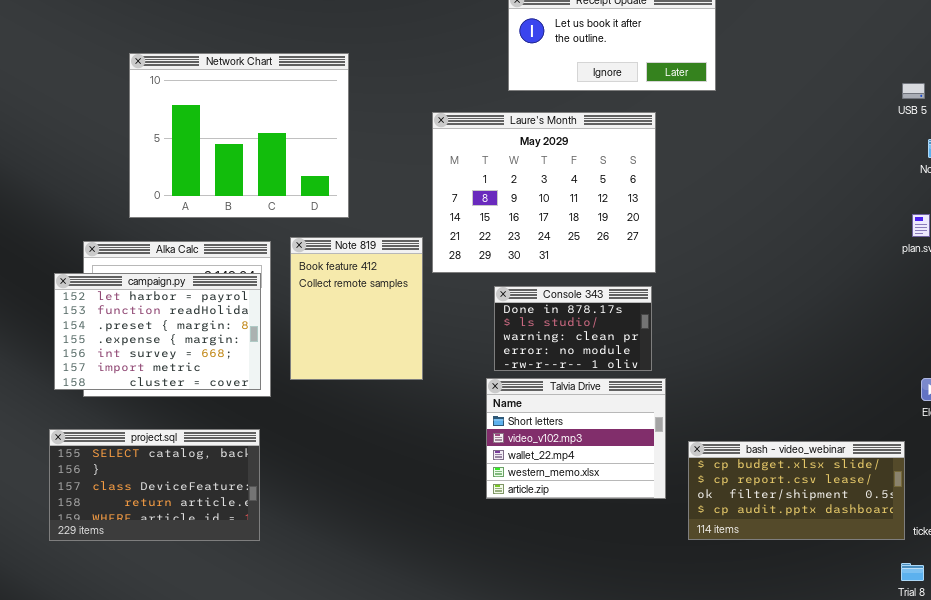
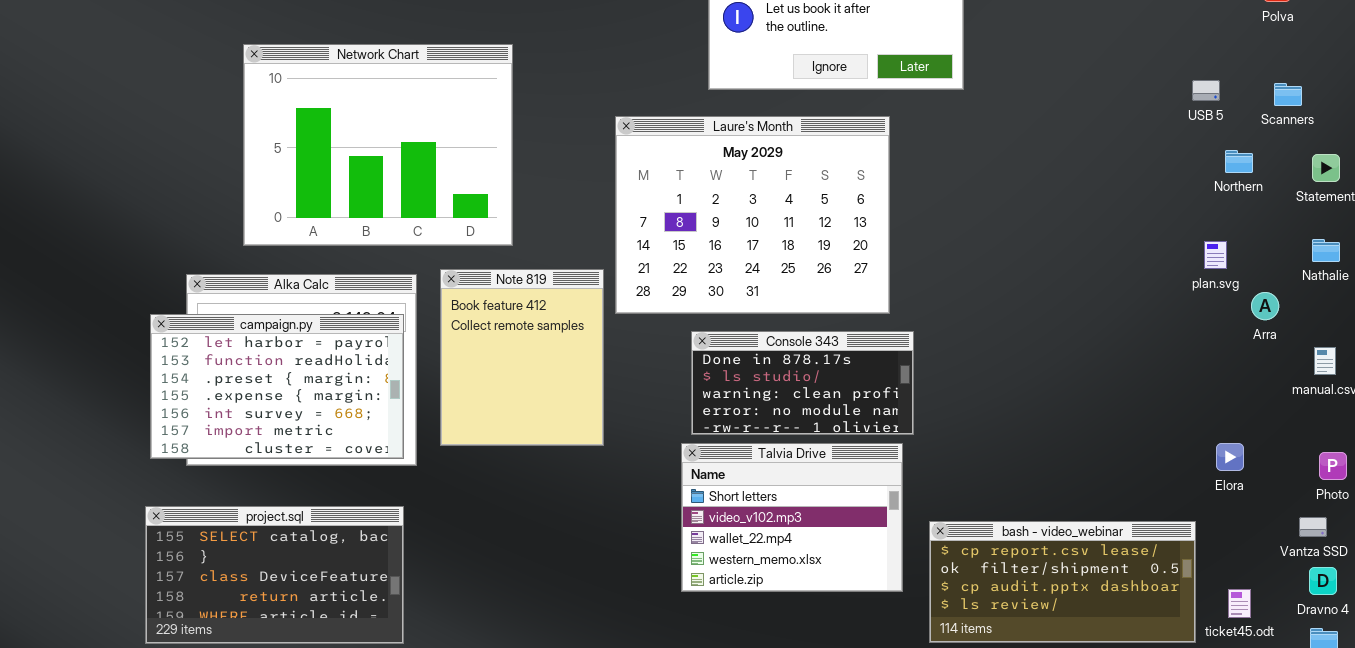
Console 343: [494,286,652,371] -> [691,331,914,435], resized
bash - video_webinar: [688,441,905,540] -> [929,521,1196,643], scrolled down 1 row

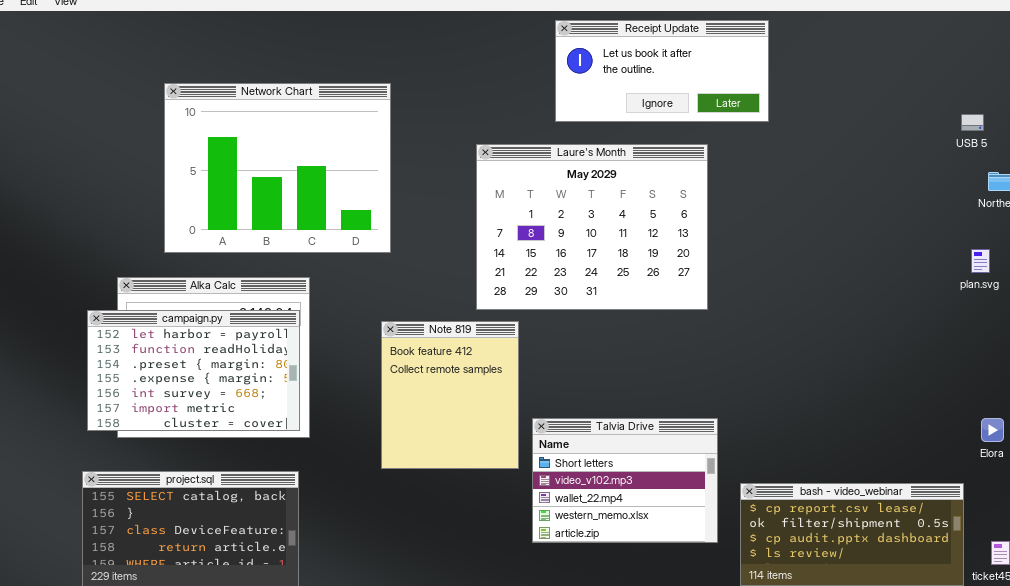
Note 819: [440,269,604,446] -> [381,321,519,469], moved
Console 343: [691,331,914,435] -> none, closed

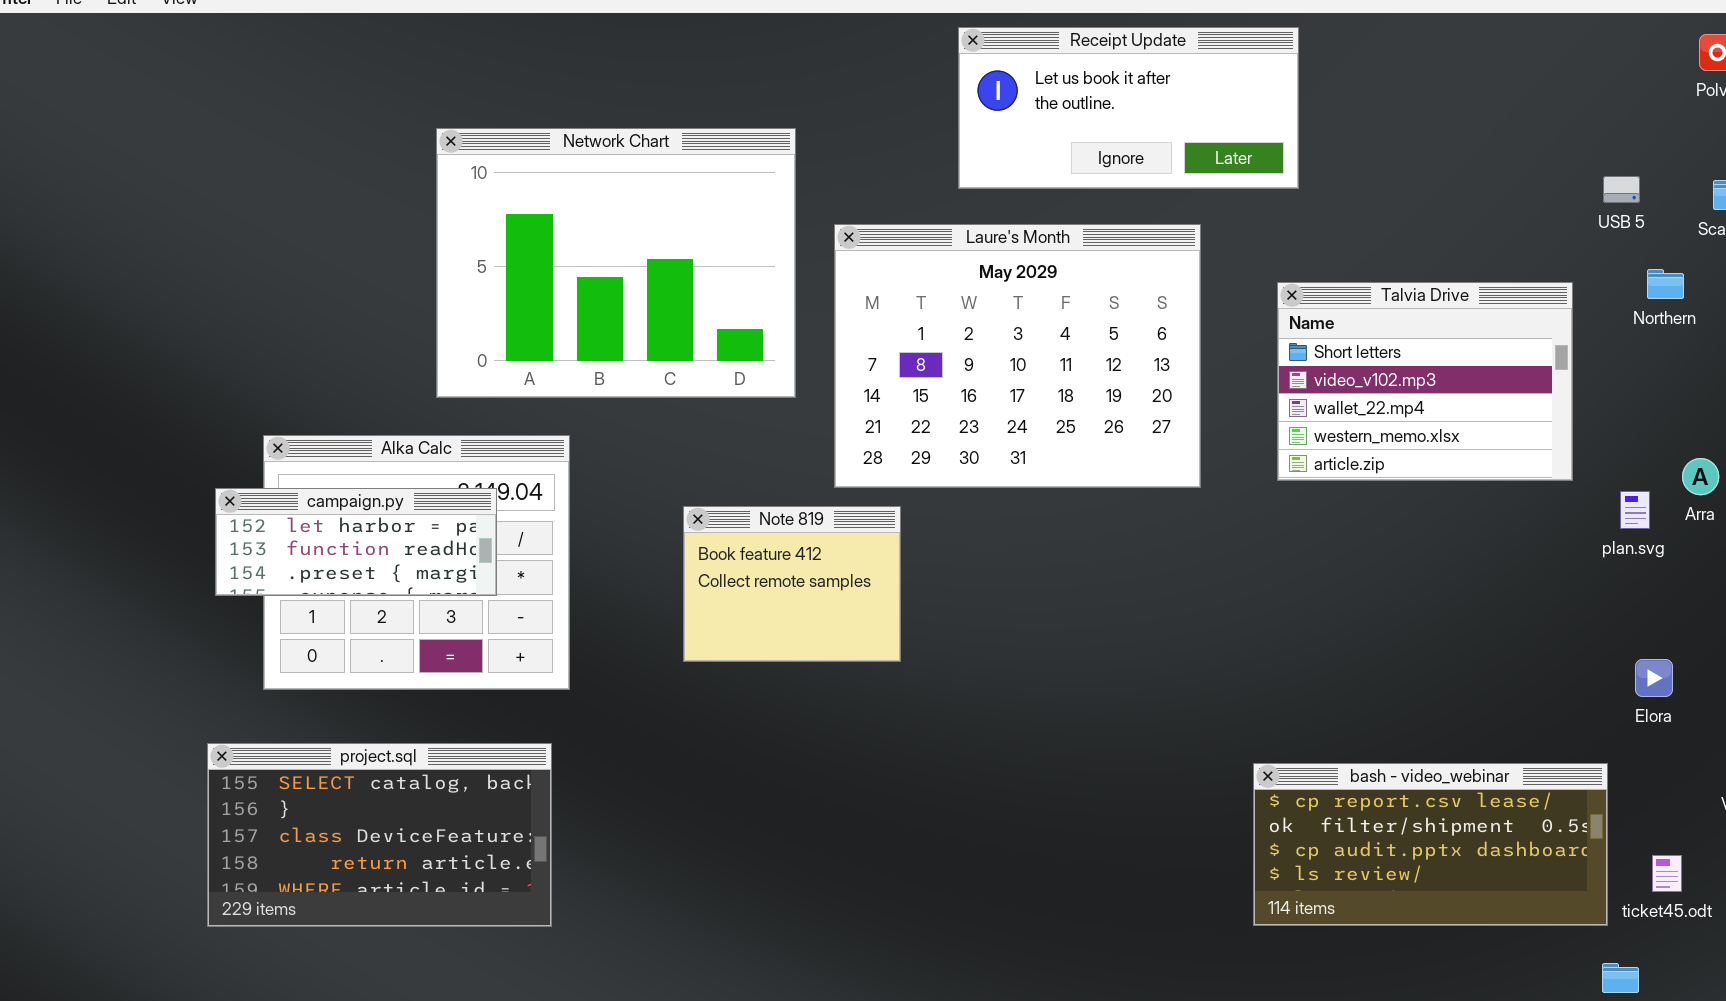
Network Chart: [164,83,391,253] -> [436,128,796,398], moved
plan.svg: [971,249,990,273] -> [1620,491,1650,529], moved
campaign.py: [87,310,300,431] -> [215,488,497,596], resized
Note 819: [381,321,519,469] -> [683,506,901,662], resized
Talvia Drive: [532,418,718,543] -> [1277,282,1573,481], moved

